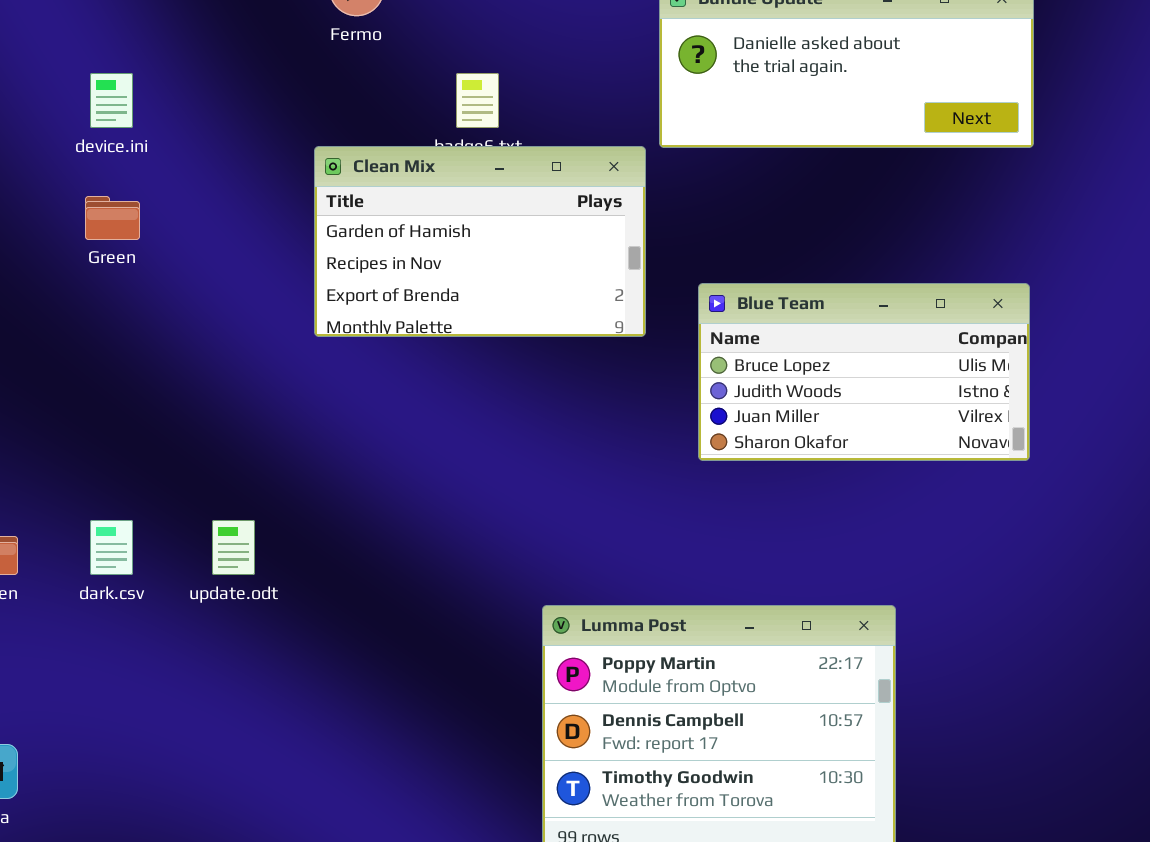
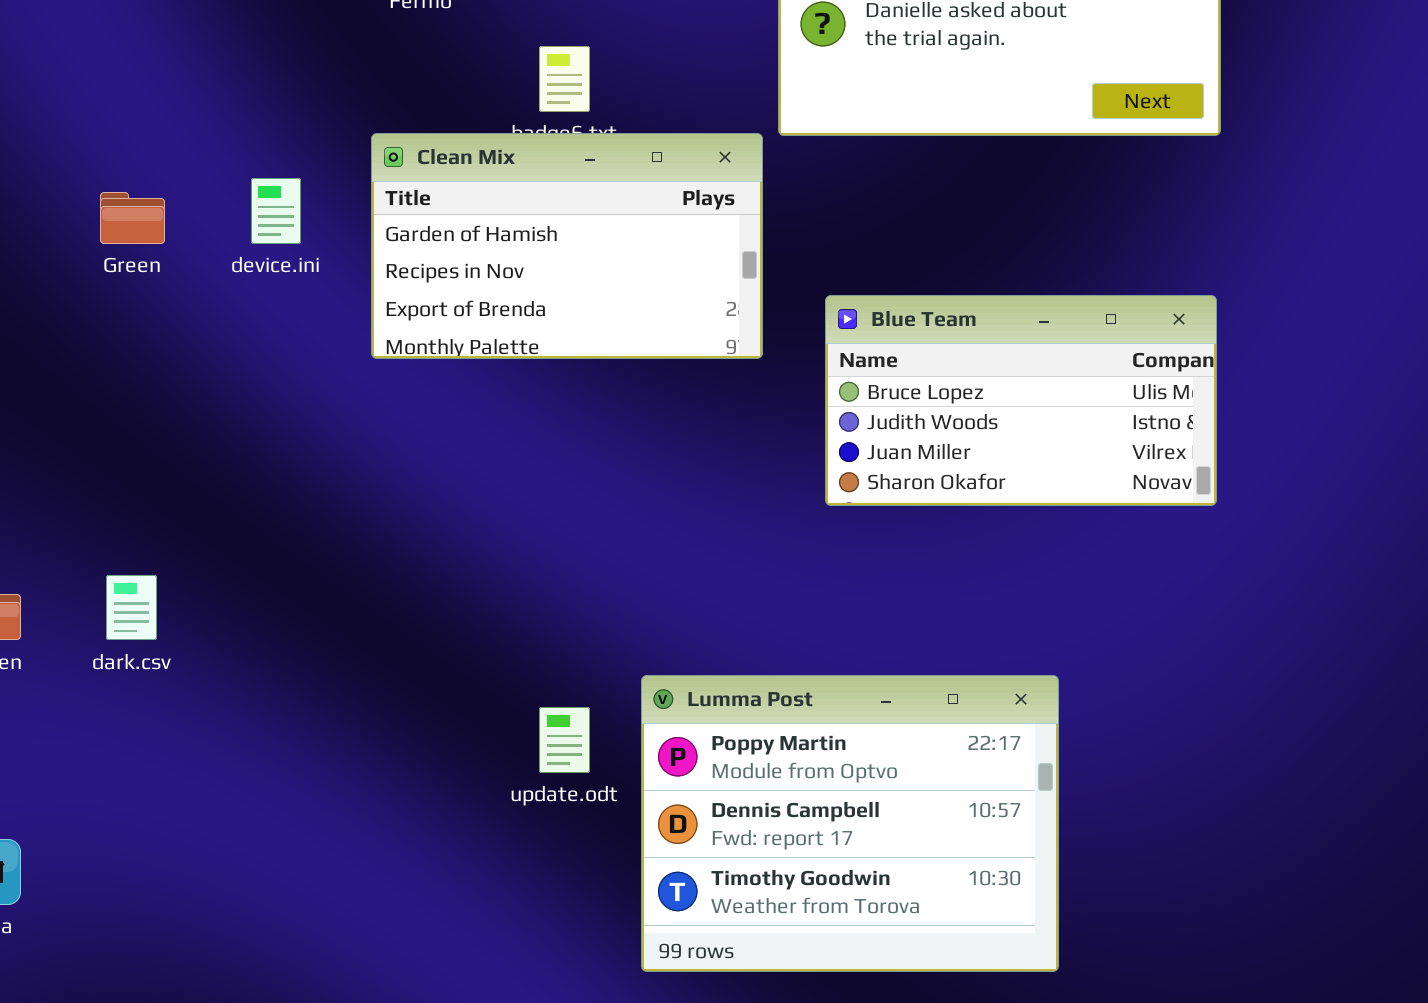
device.ini: [90,73,133,128] -> [251,178,301,244], moved
update.odt: [212,520,255,575] -> [539,707,590,773], moved

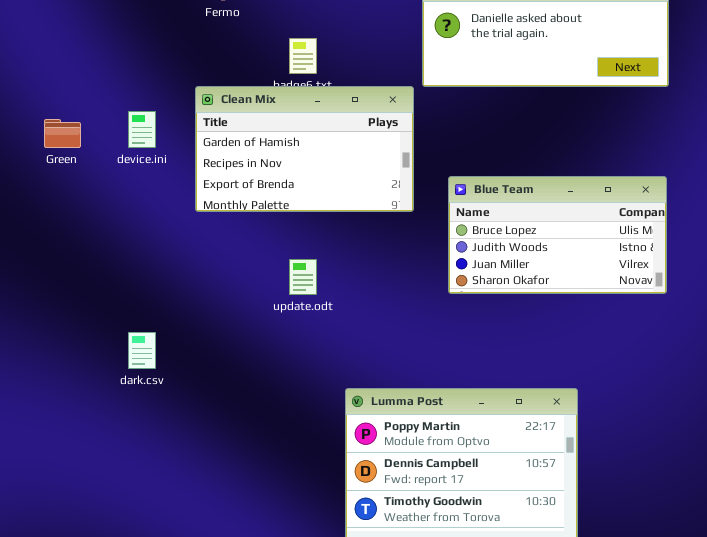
dark.csv: [106,575,157,640] -> [128,332,156,369], moved
update.odt: [539,707,590,773] -> [289,259,317,295], moved

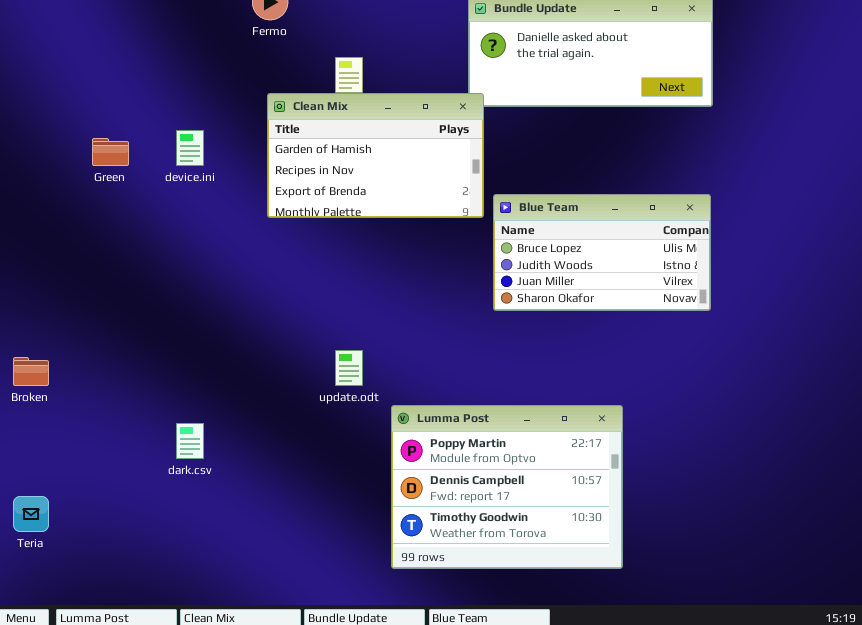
Clean Mix: [195,86,414,212] -> [267,93,484,218], moved
update.odt: [289,259,317,295] -> [335,350,363,386], moved
dark.csv: [128,332,156,369] -> [176,423,204,459], moved

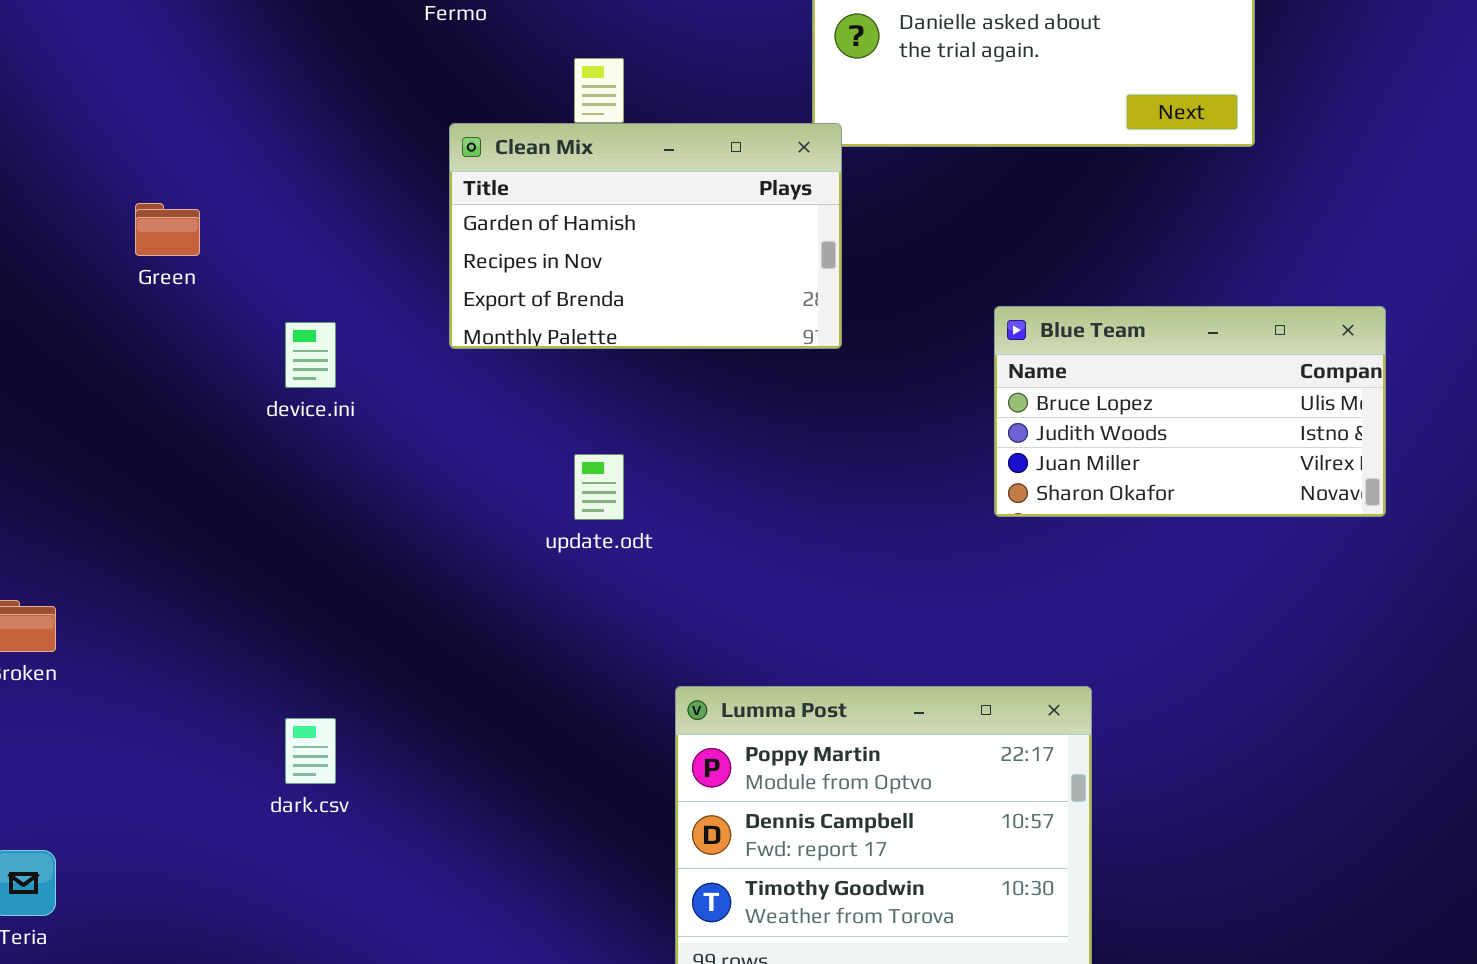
device.ini: [176,130,204,166] -> [285,322,336,388], moved
Blue Team: [493,194,711,311] -> [994,306,1386,517], moved
update.odt: [335,350,363,386] -> [574,454,624,520], moved

